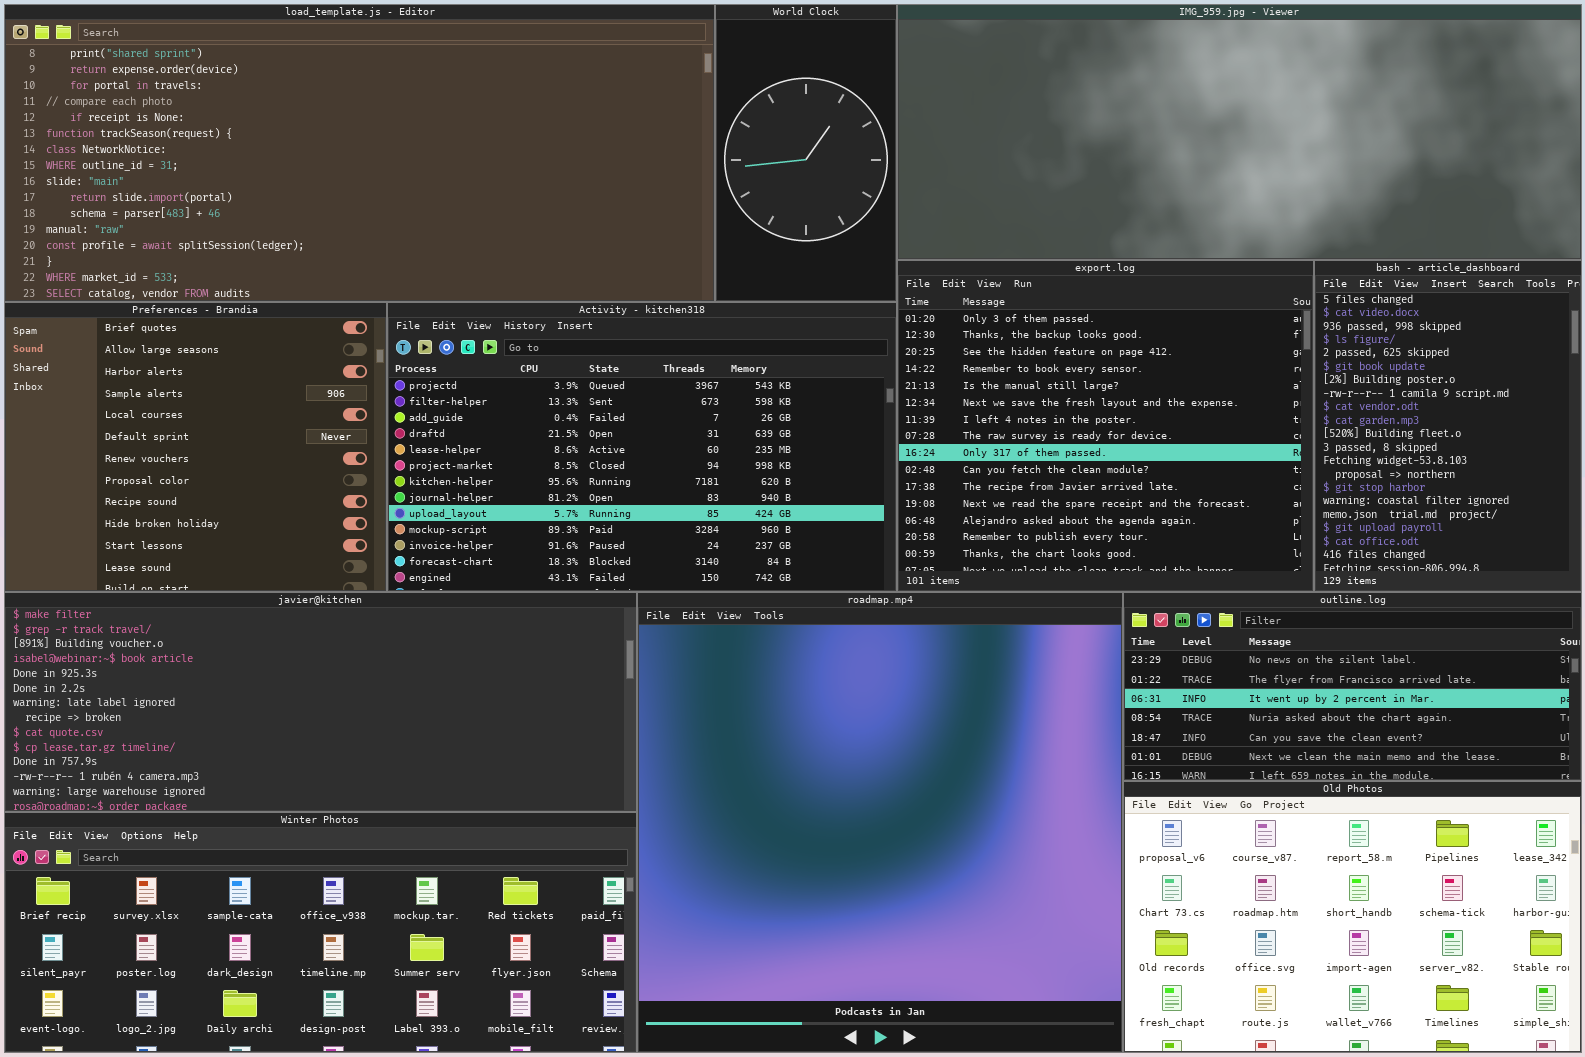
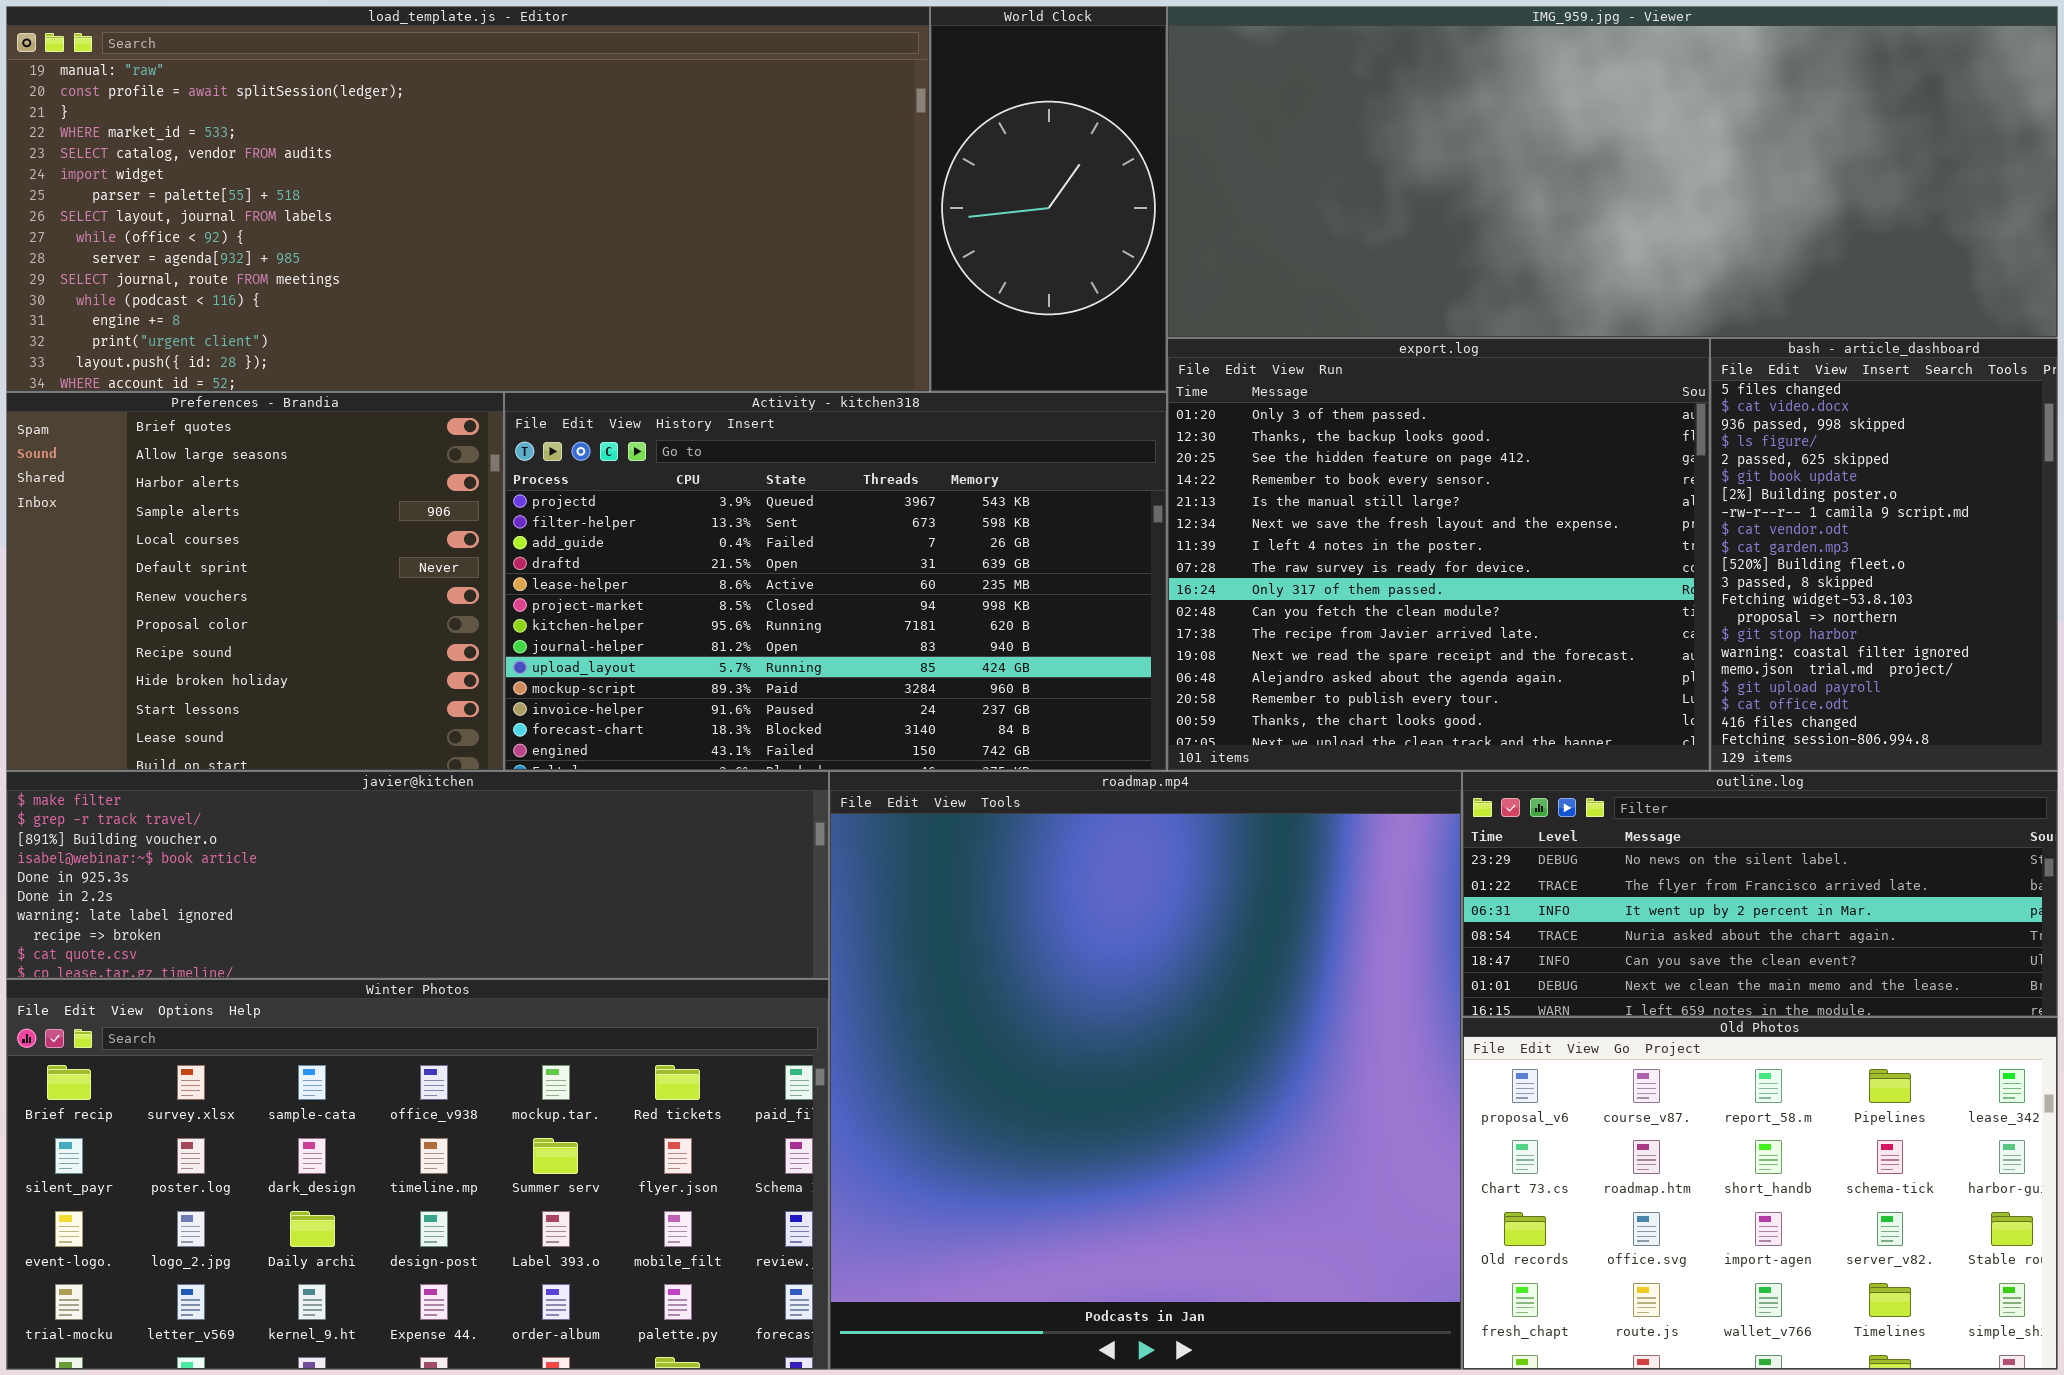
load_template.js - Editor: [4,4,715,302] -> [6,6,930,392], scrolled down 11 rows
javier@kitchen: [4,592,637,812] -> [6,771,829,979], resized
Winter Photos: [4,812,637,1053] -> [6,979,829,1370], resized

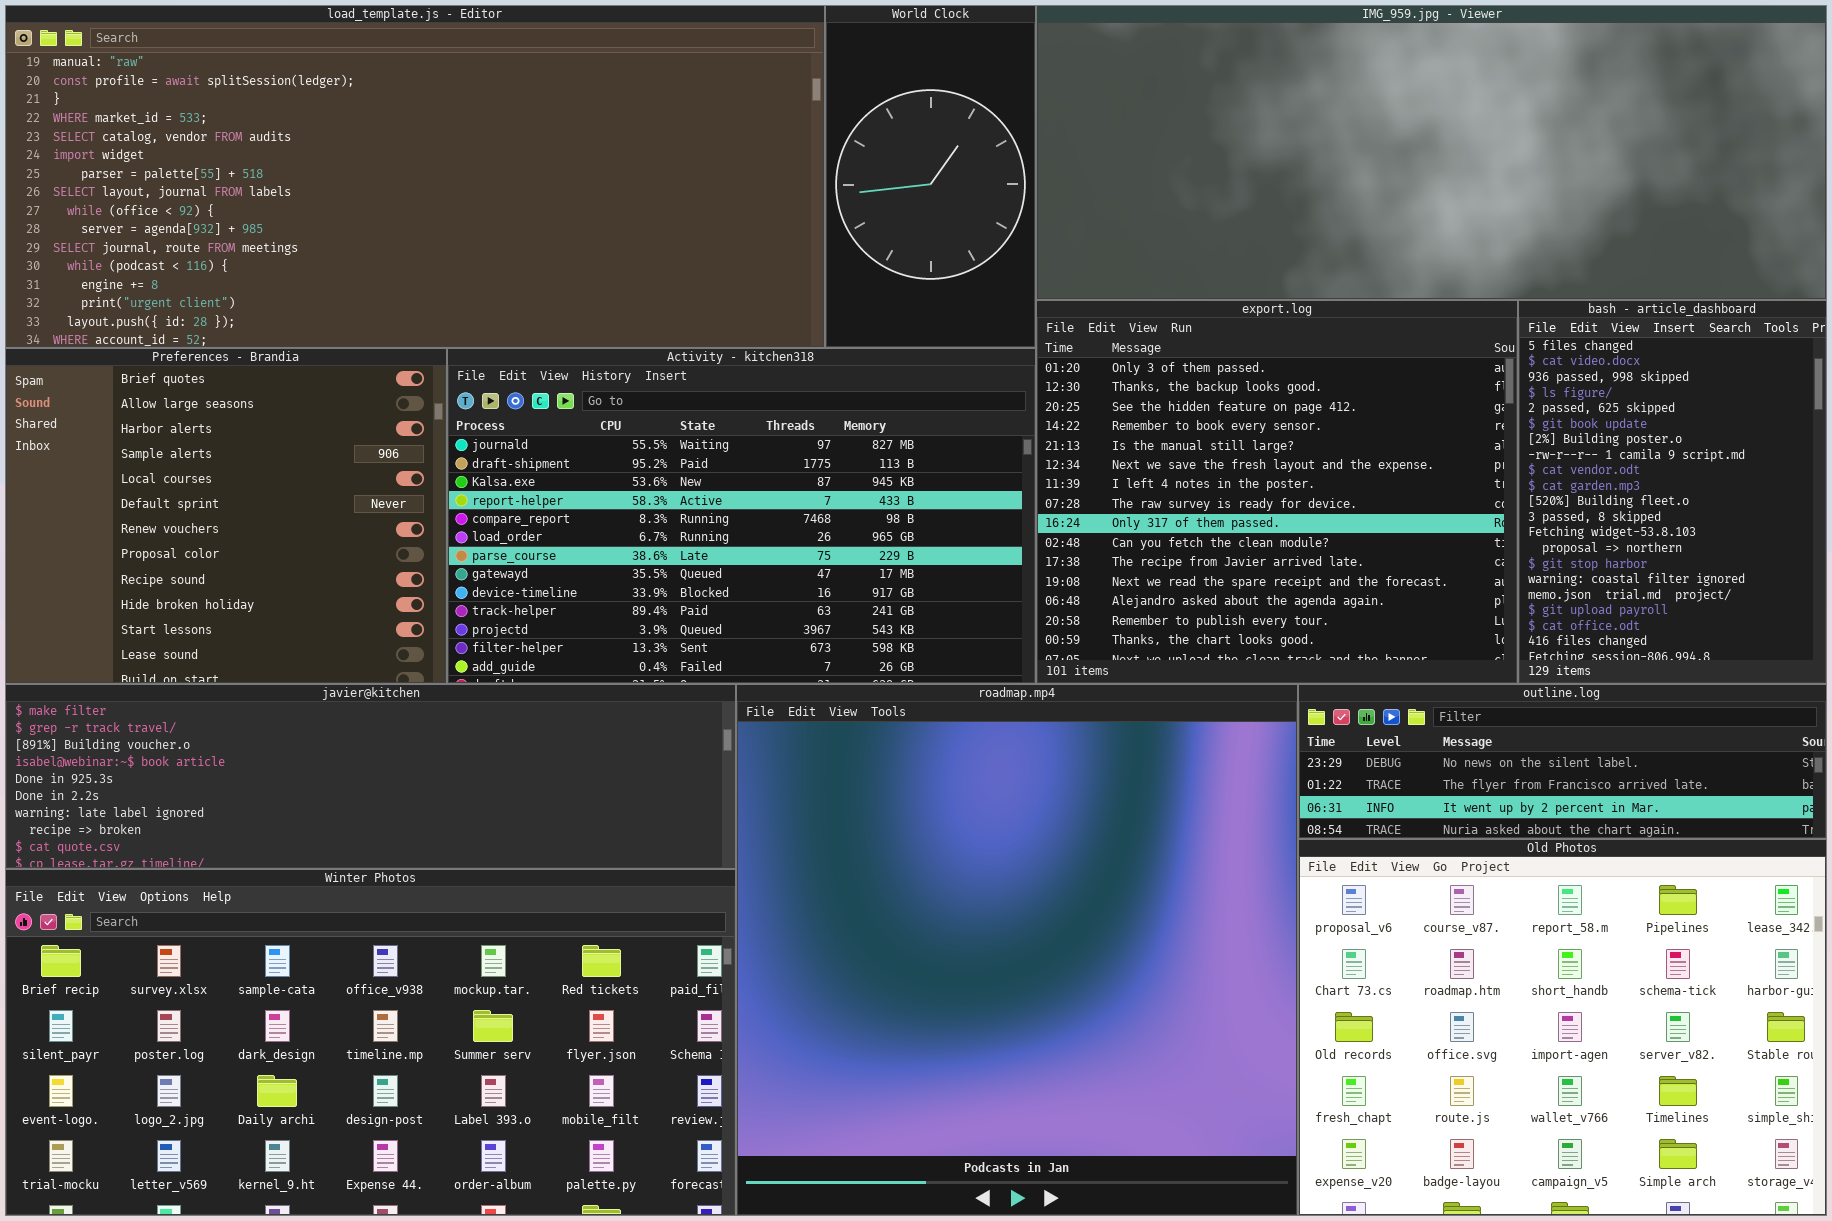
Activity - kitchen318: [504,392,1167,771] -> [447,348,1036,684], scrolled up 10 rows
outline.log: [1462,771,2058,1017] -> [1298,684,1827,839], resized
Old Photos: [1462,1017,2058,1370] -> [1298,839,1827,1216], resized

